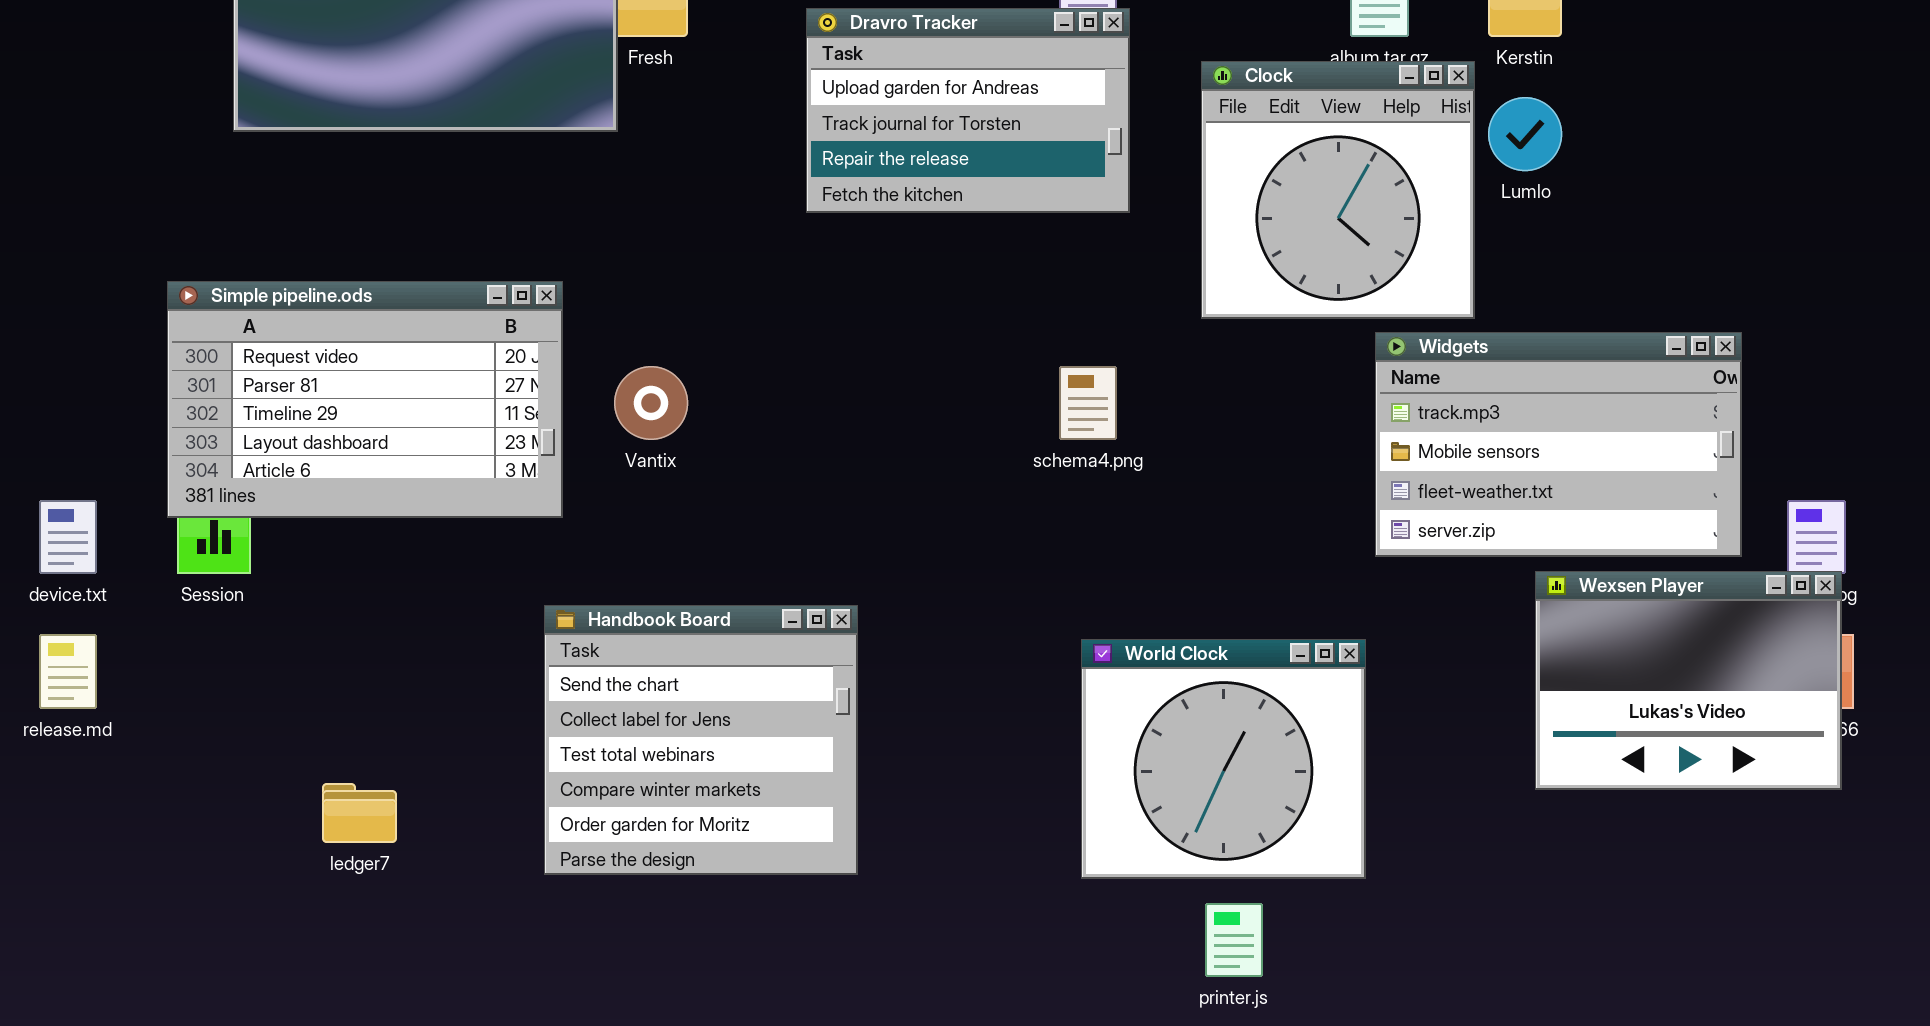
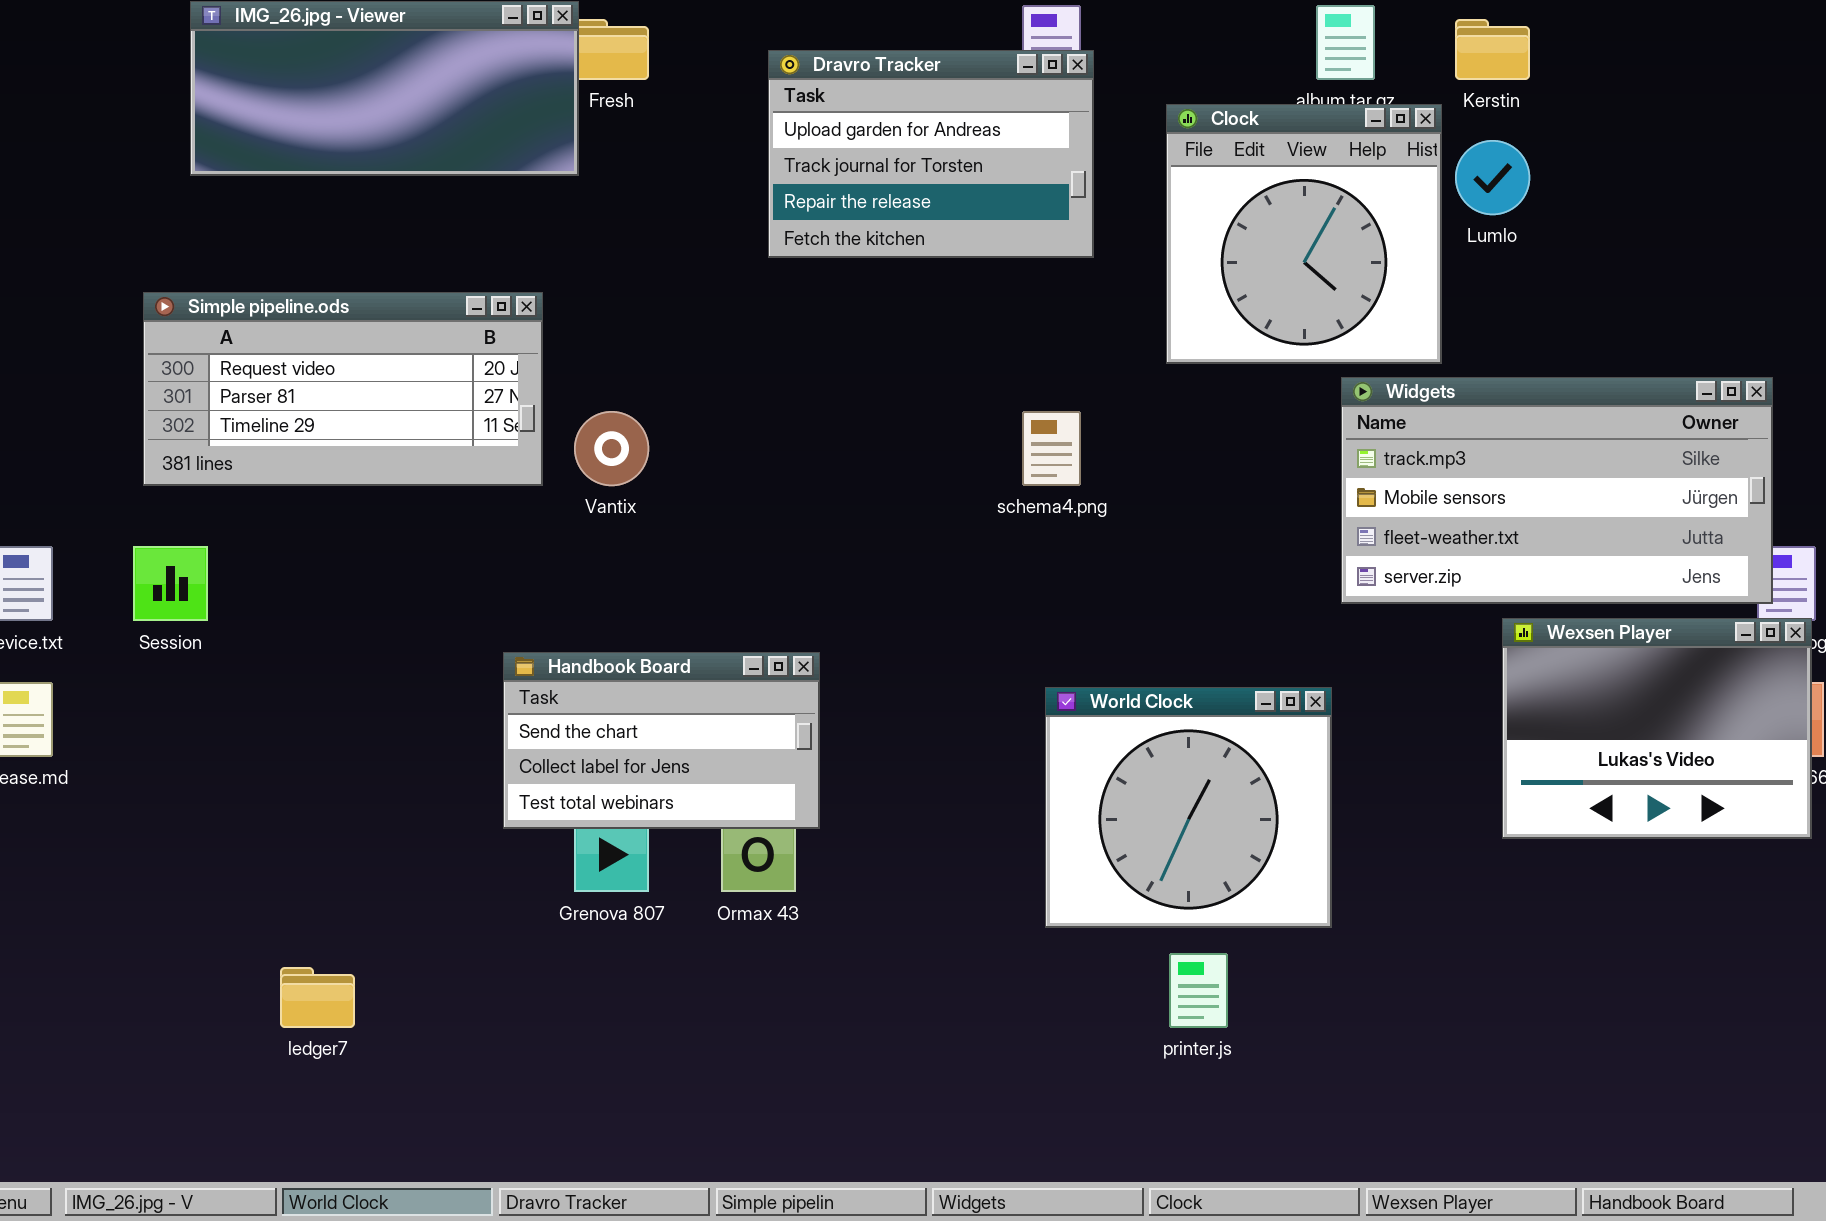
Simple pipeline.ods: [167,281,563,518] -> [143,292,543,486], moved, resized
Widgets: [1375,332,1742,557] -> [1341,377,1773,604], resized
Handbook Board: [544,605,858,875] -> [503,652,820,829], resized
ledger7: [322,783,397,843] -> [280,967,355,1028], moved

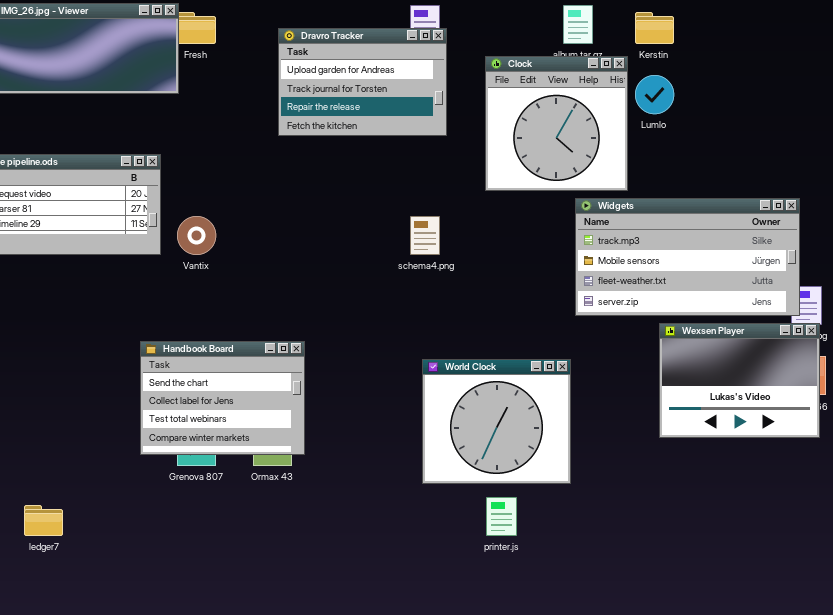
Handbook Board: [503,652,820,829] -> [140,341,305,455], resized

